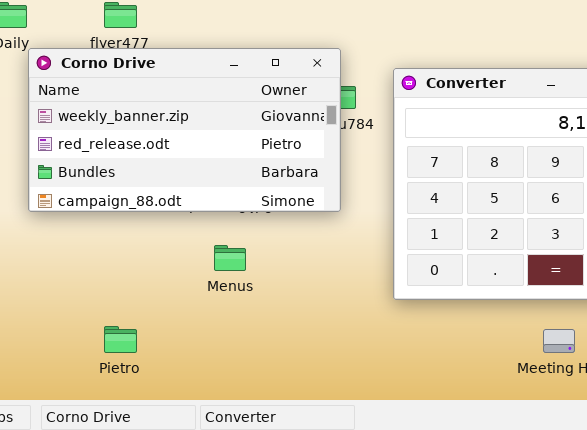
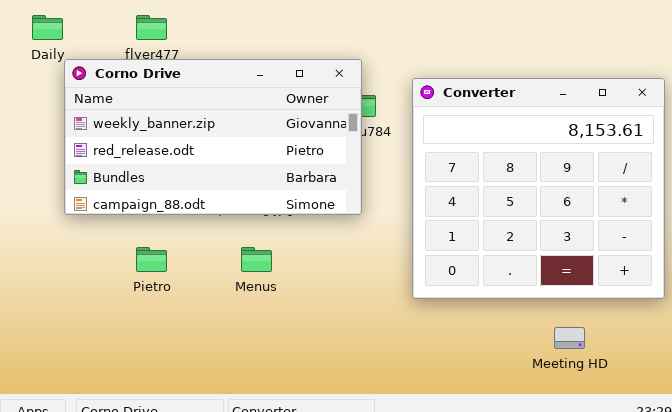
Pietro: [104,326,137,353] -> [136,247,167,272], moved

